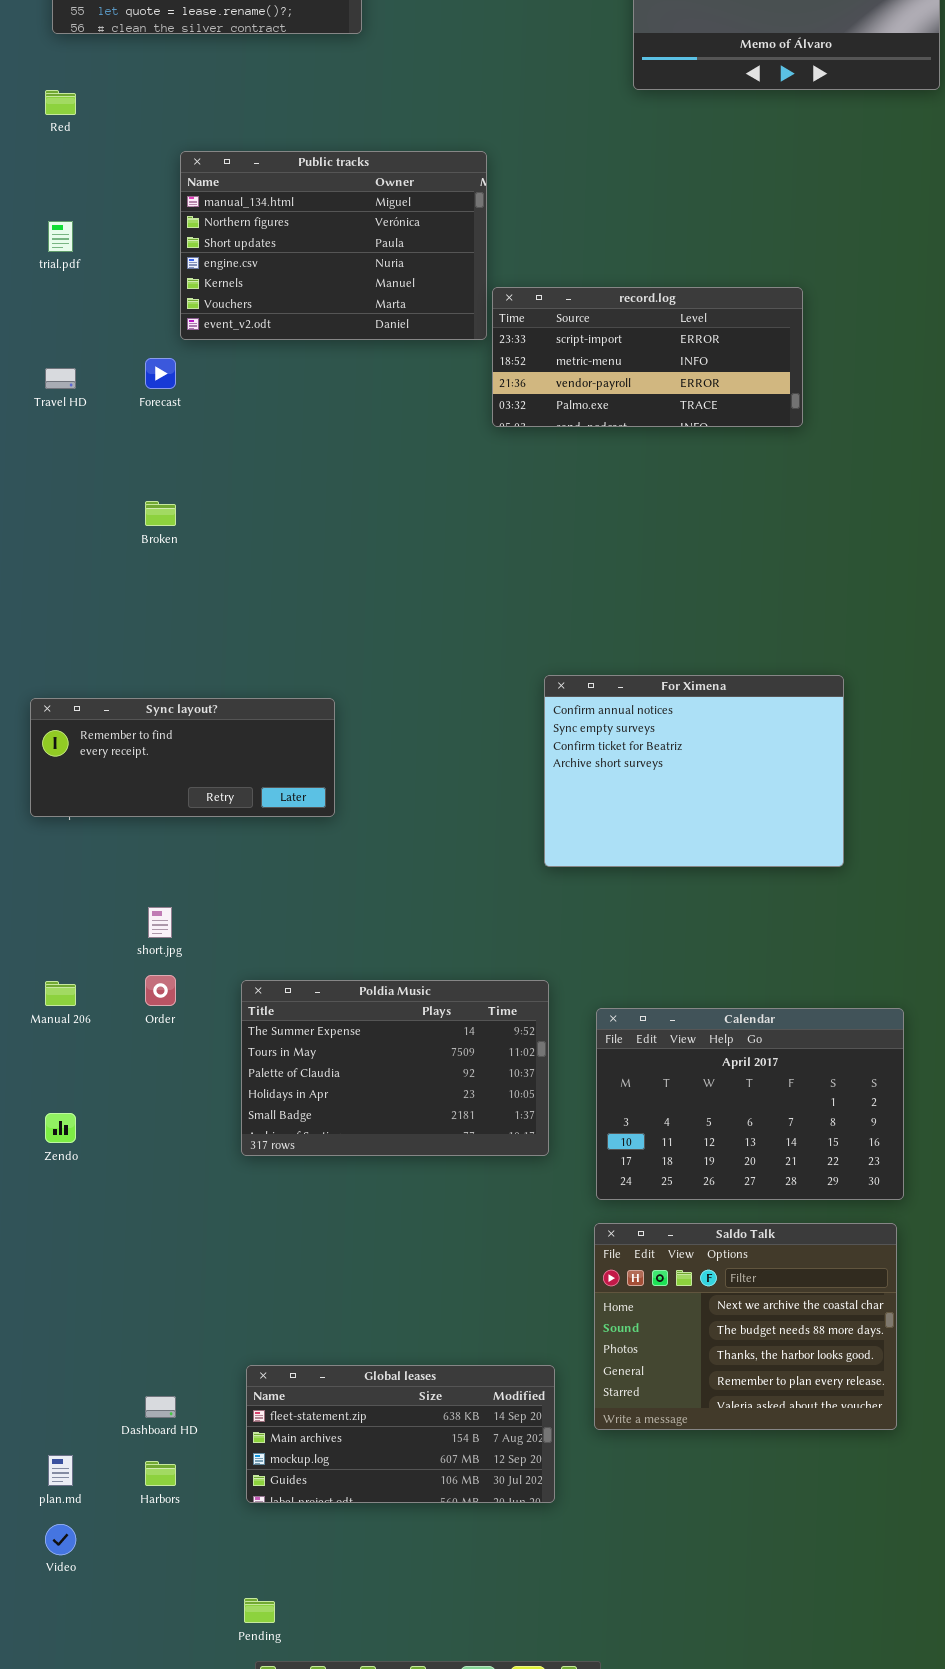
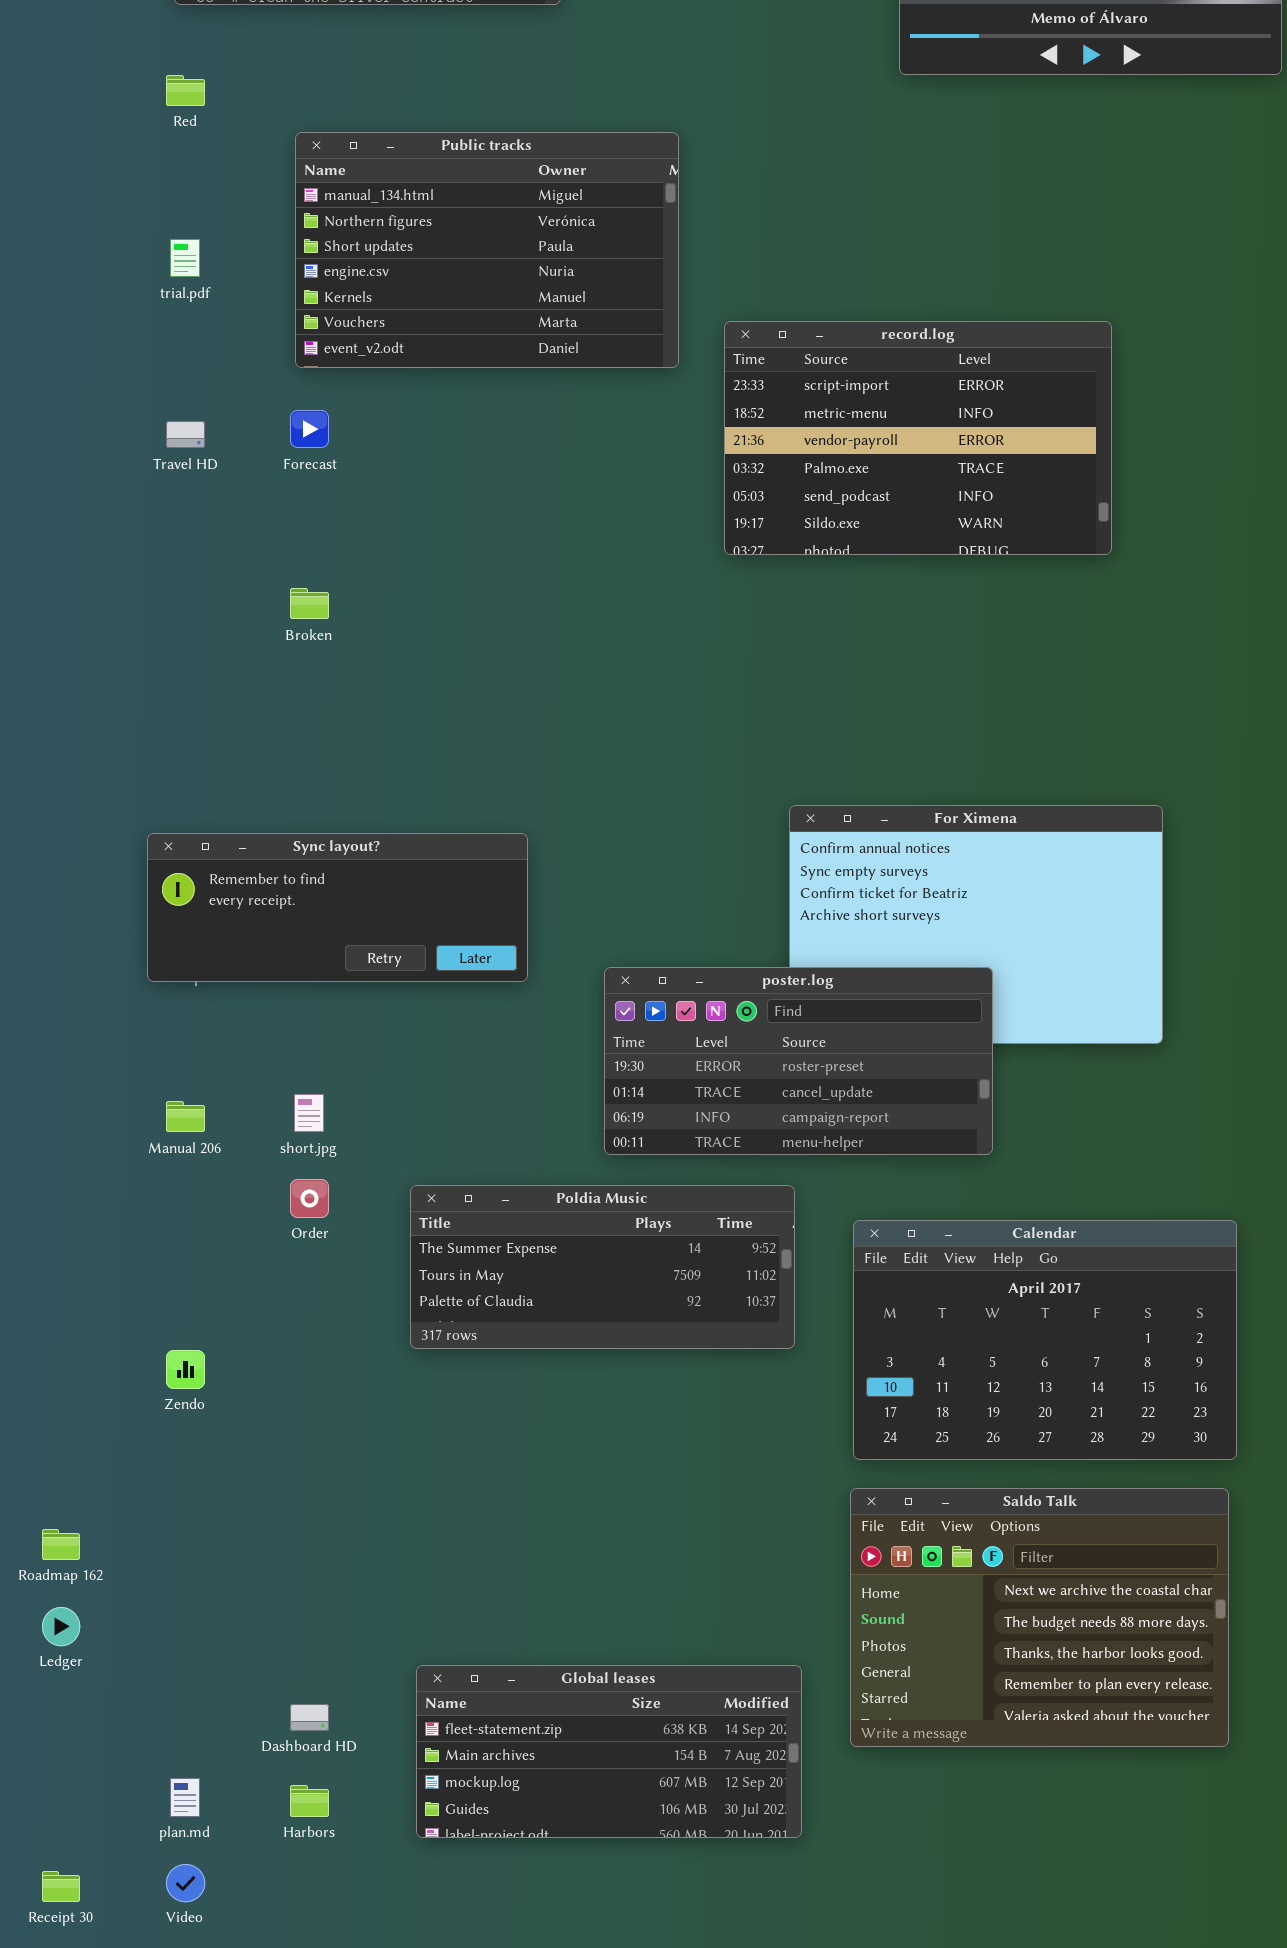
Public tracks: [180,151,487,340] -> [295,132,679,368], moved
record.log: [492,287,803,427] -> [724,321,1112,555], resized
poster.log: none -> [604,967,993,1155], opened
Poldia Music: [241,980,549,1156] -> [410,1185,795,1349], resized
Manual 206: [45,981,76,1006] -> [166,1101,205,1132], moved

